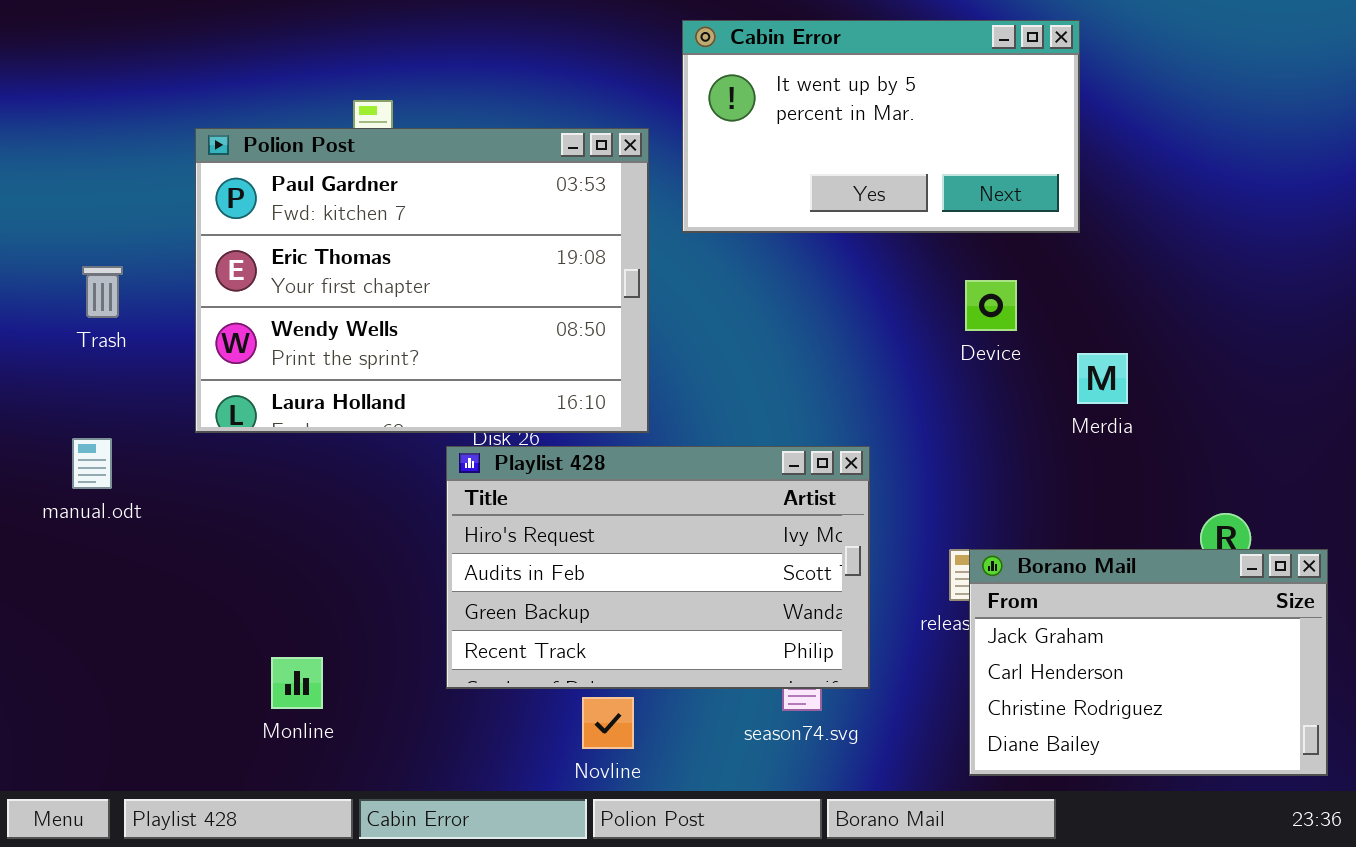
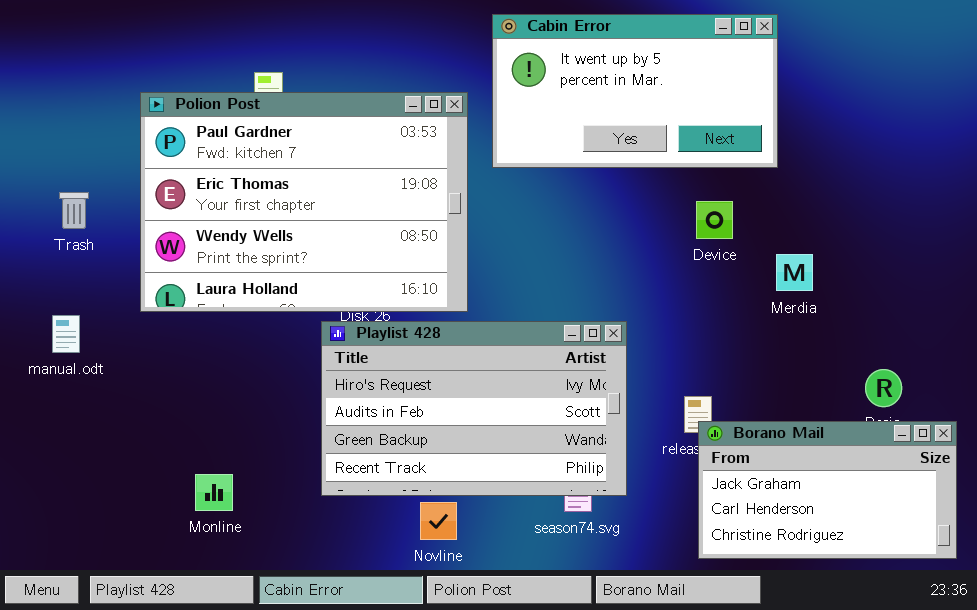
Borano Mail: [969,549,1328,776] -> [698,421,957,559], resized

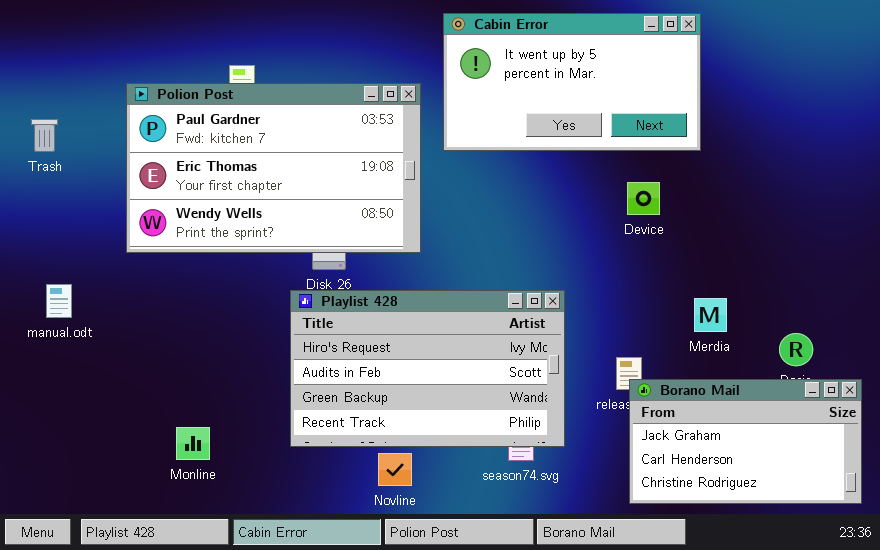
Polion Post: [140,92,468,312] -> [126,83,421,253], resized
Trash: [59,192,89,229] -> [31,119,58,152], moved
Merdia: [776,254,813,291] -> [694,298,727,332], moved

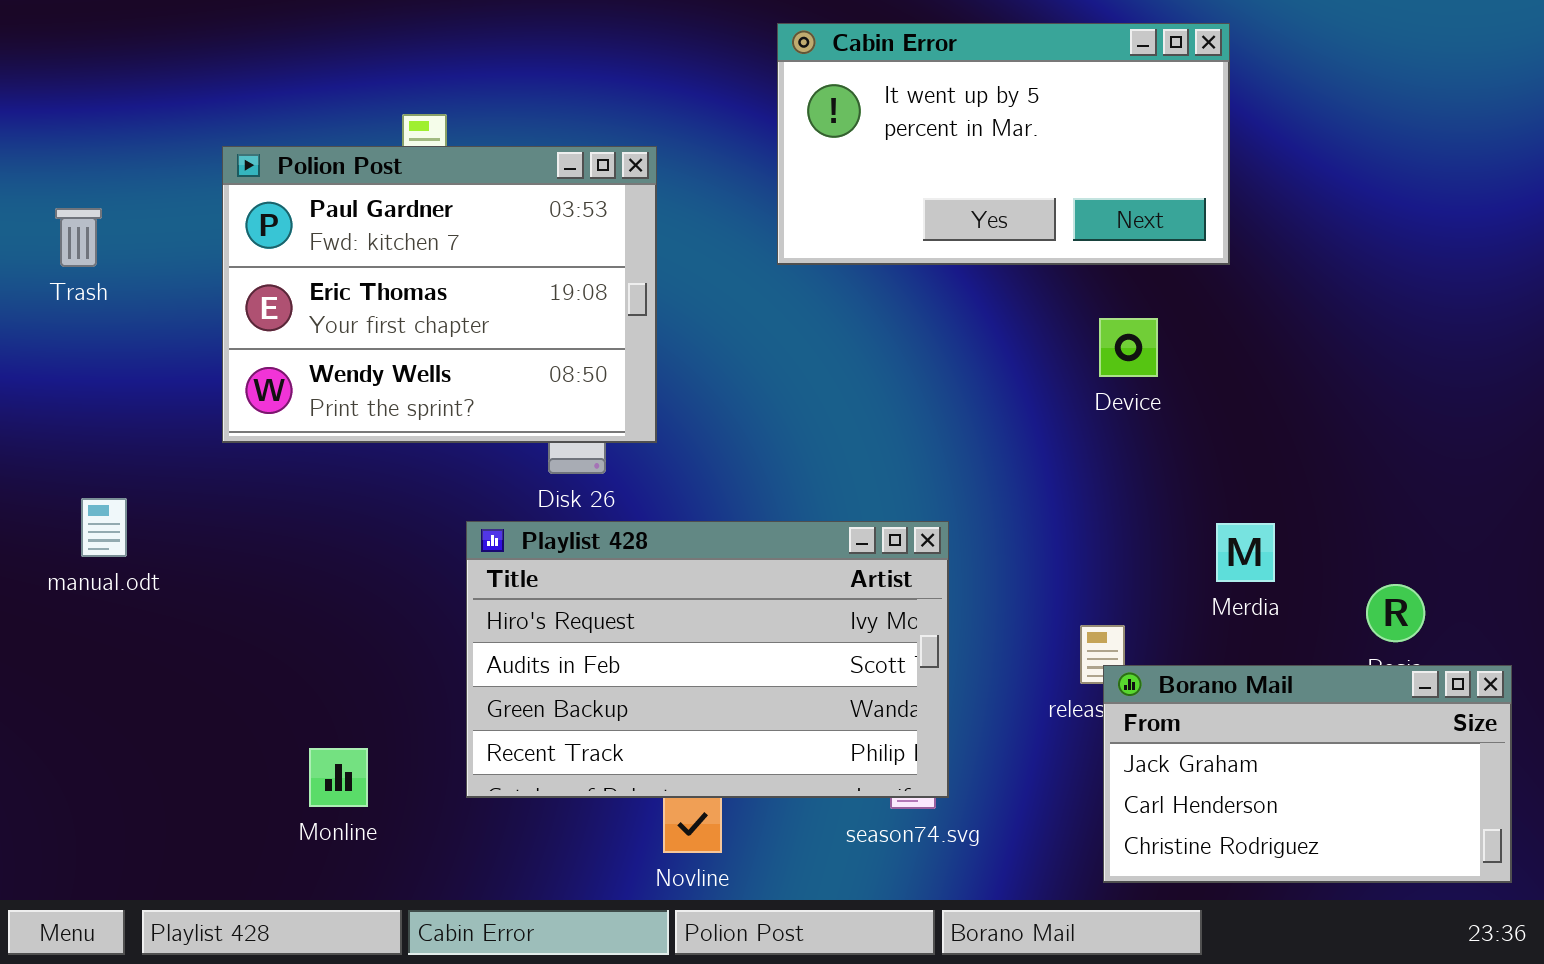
Polion Post: [126,83,421,253] -> [222,146,657,443], resized
Playlist 428: [290,290,565,447] -> [466,521,949,798], moved

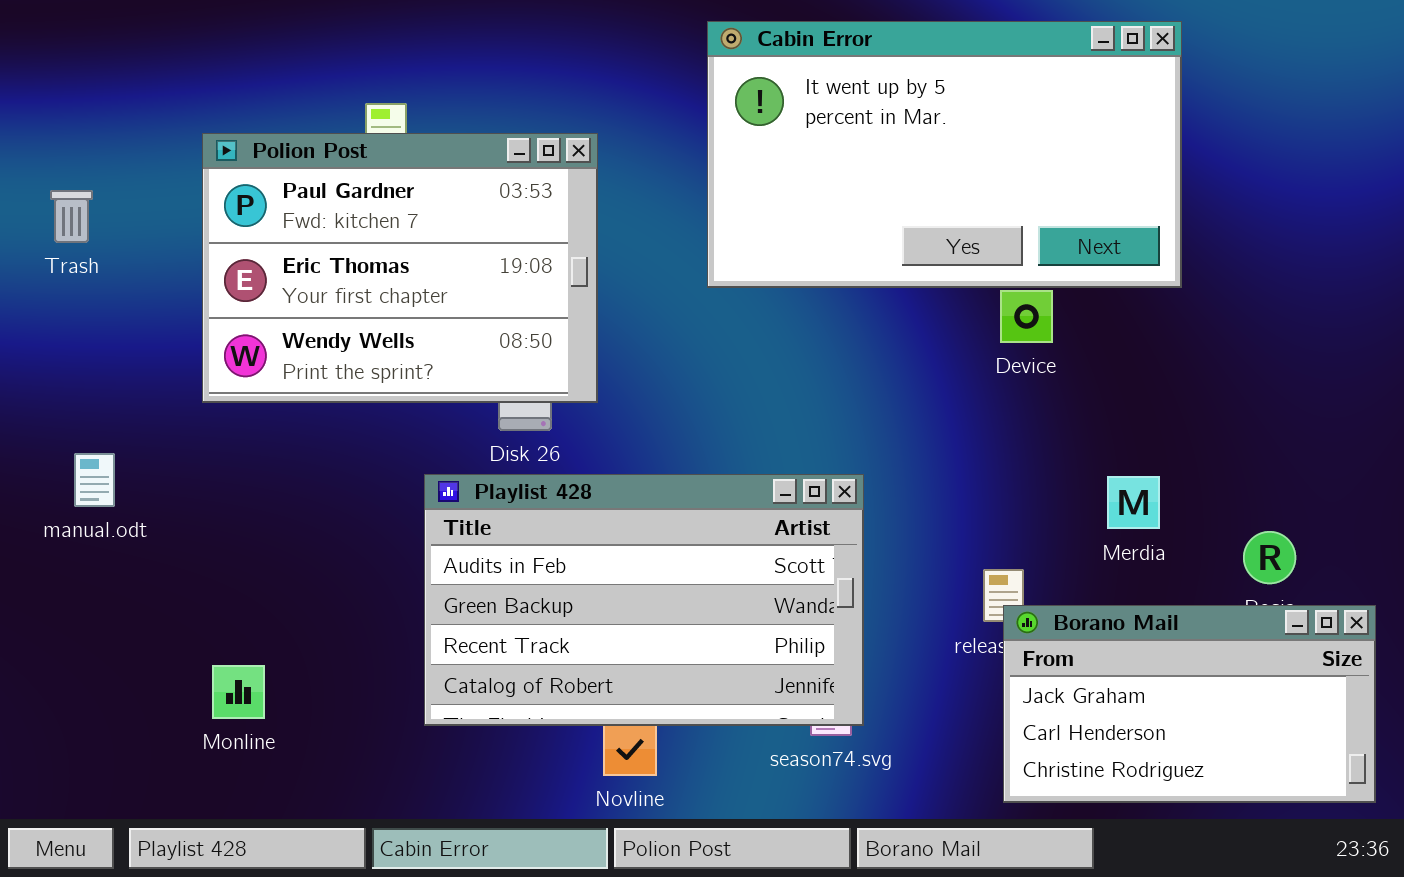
Cabin Error: [777,23,1230,265] -> [707,21,1182,288], resized
Playlist 428: [466,521,949,798] -> [424,474,864,726], scrolled down 1 row
Monline: [309,748,368,807] -> [212,665,265,719], moved

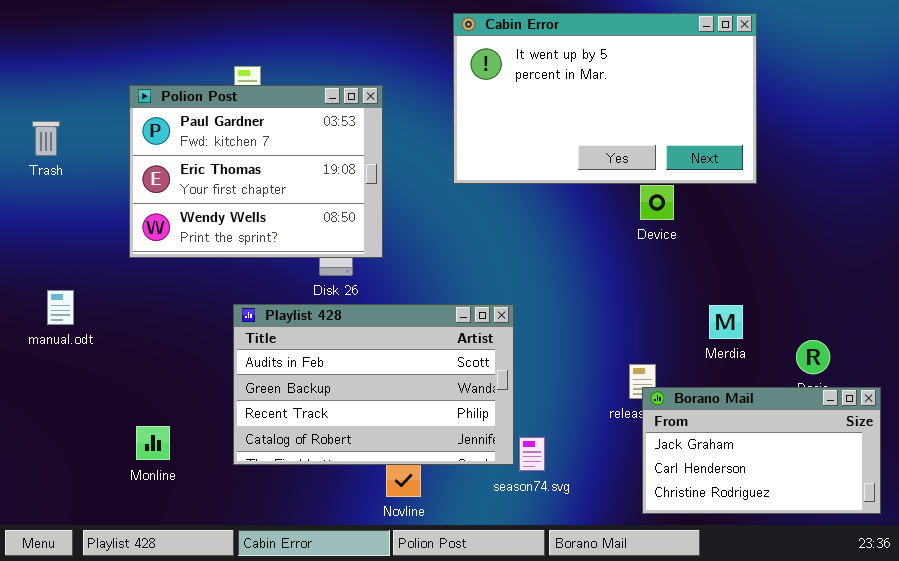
Playlist 428: [424,474,864,726] -> [233,304,514,465], moved

